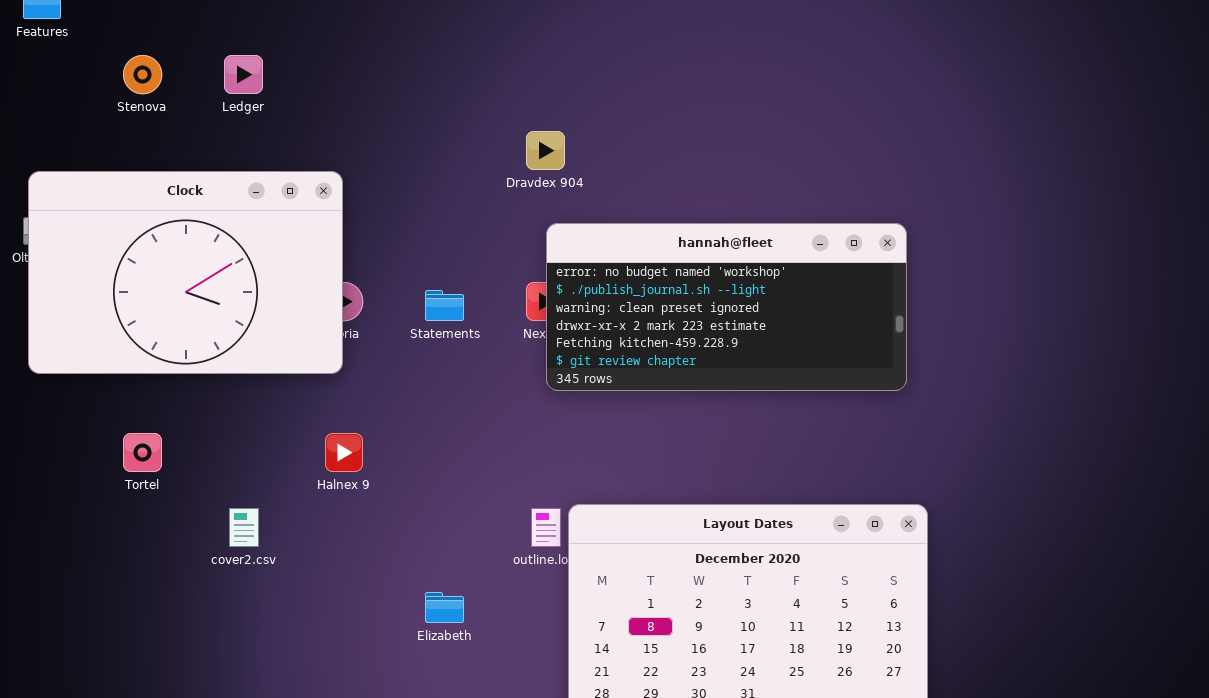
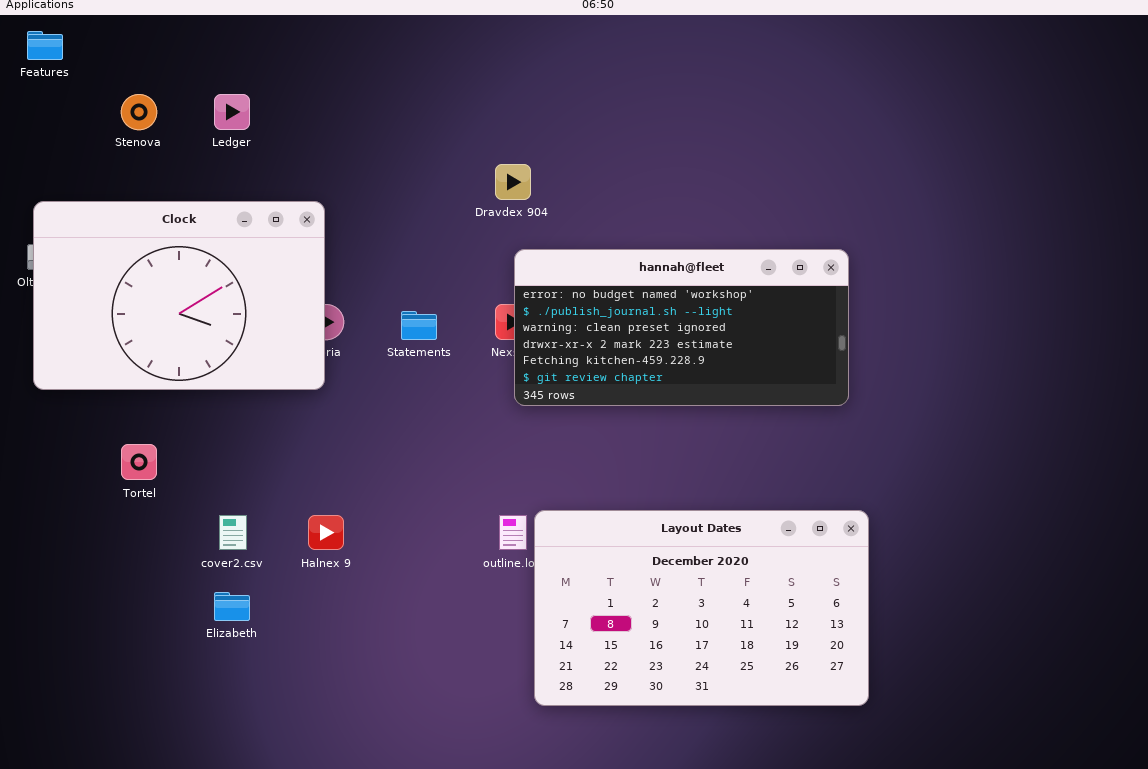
Halnex 9: [325,433,363,472] -> [308,515,344,550], moved
Elizabeth: [425,592,464,623] -> [214,592,250,621], moved

